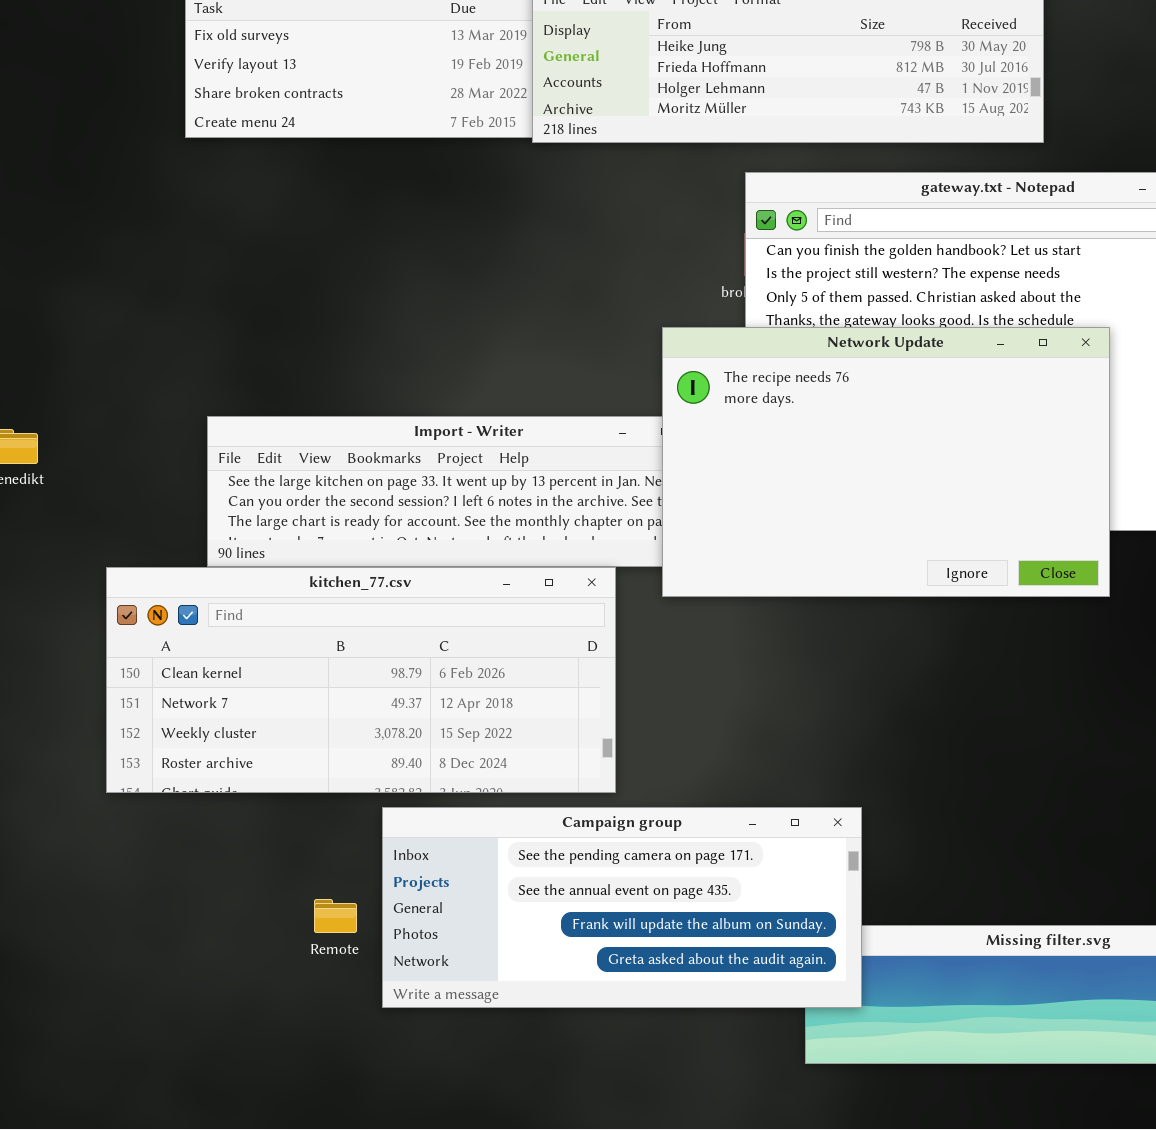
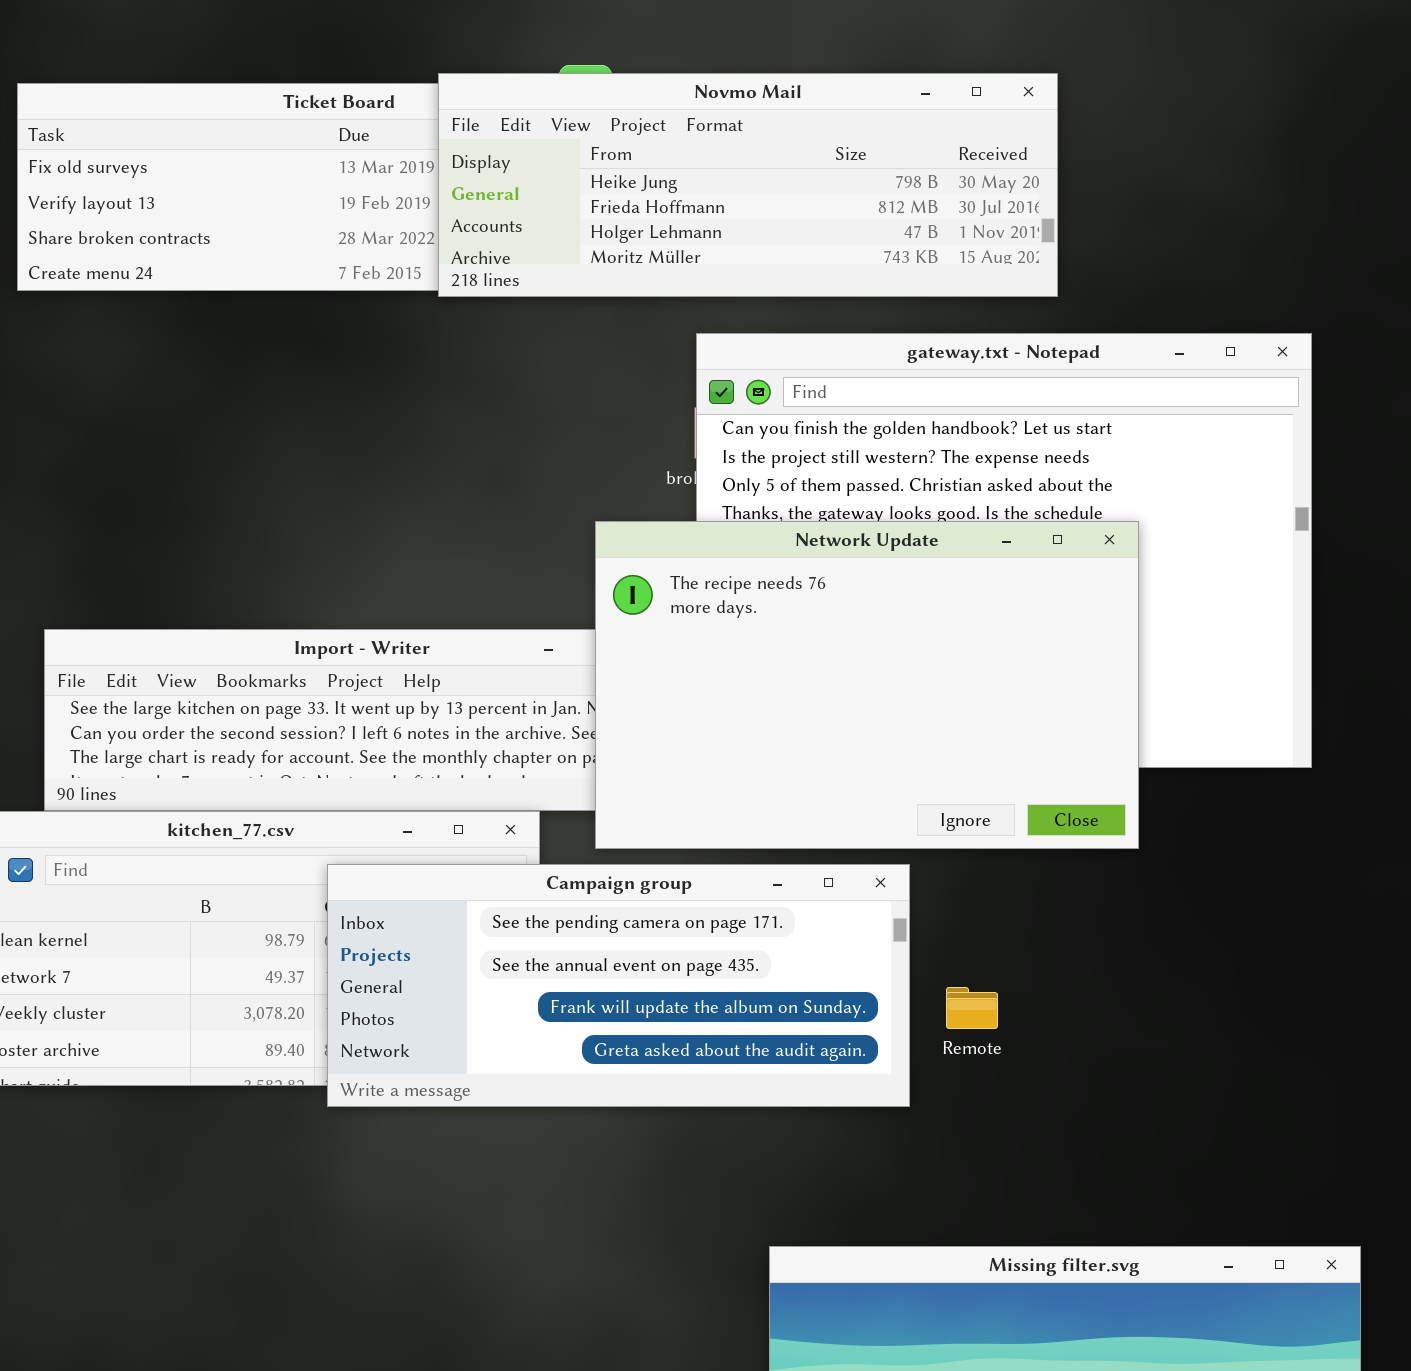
Campaign group: [382,807,862,1008] -> [327,864,910,1107], moved
Remote: [314,899,357,933] -> [946,987,998,1029], moved

